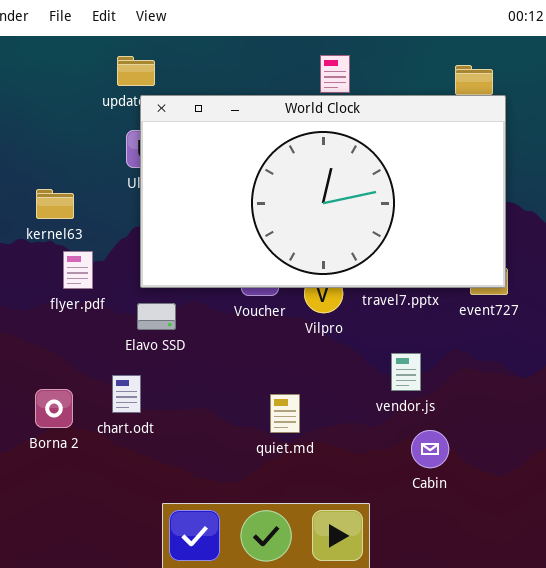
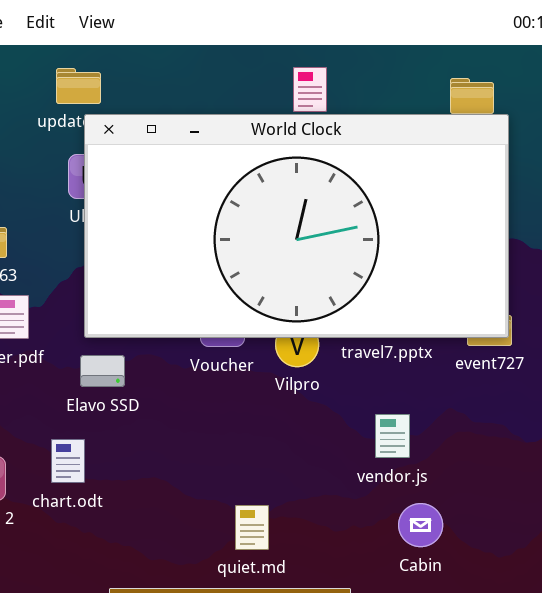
quiet.md: [270,394,300,433] -> [235,505,269,550], moved

